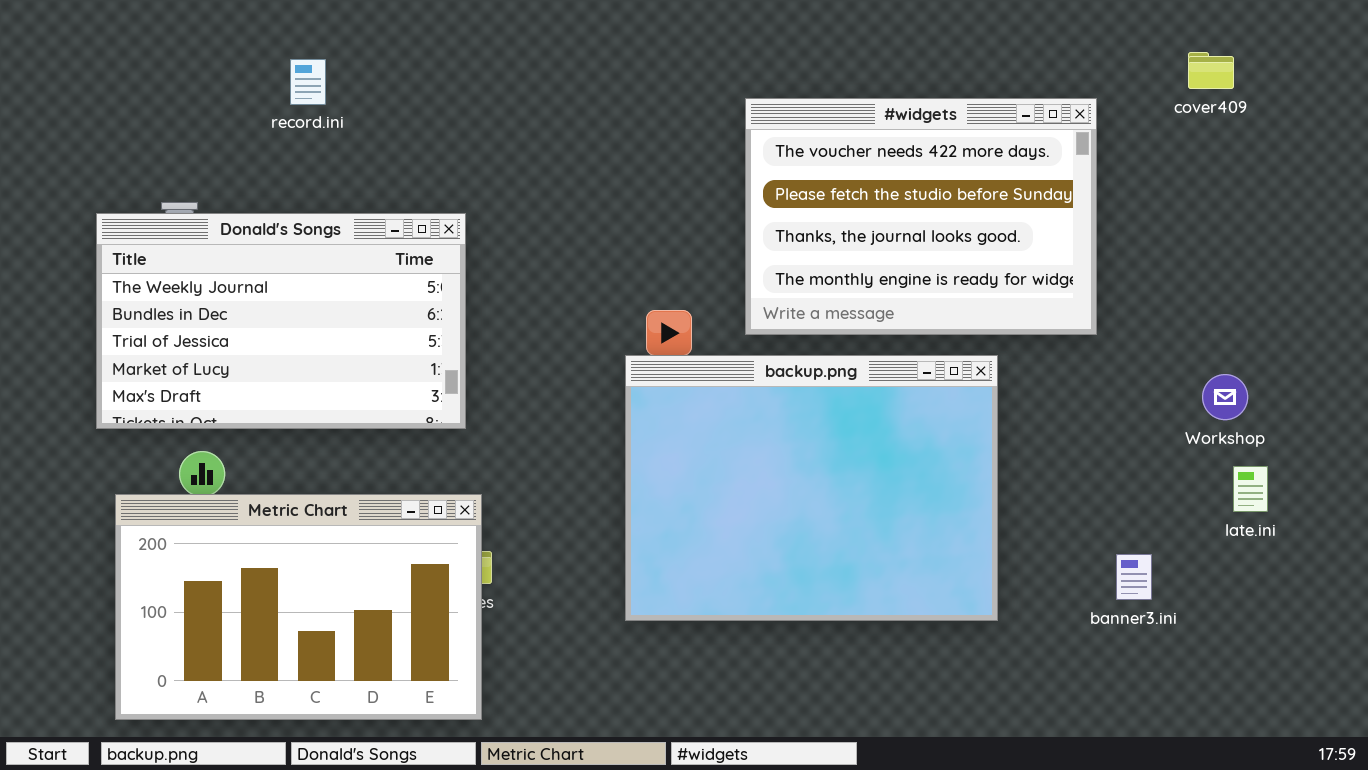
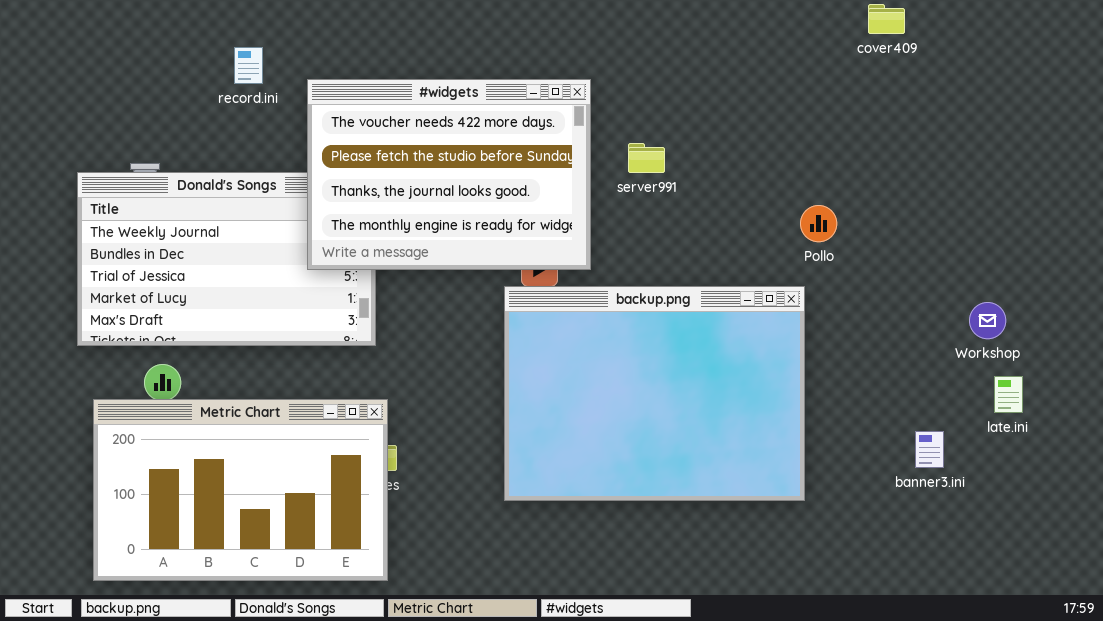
cover409: [1188,52,1234,89] -> [868,4,905,34], moved
#widgets: [745,98,1097,335] -> [307,79,591,270], moved
banner3.ini: [1116,554,1152,600] -> [915,431,944,468], moved

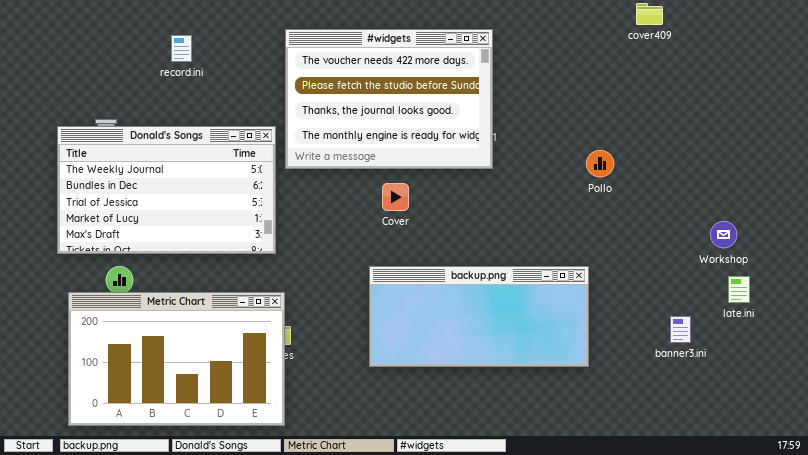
#widgets: [307,79,591,270] -> [285,29,493,169], moved
backup.png: [504,286,805,501] -> [369,266,589,367], resized

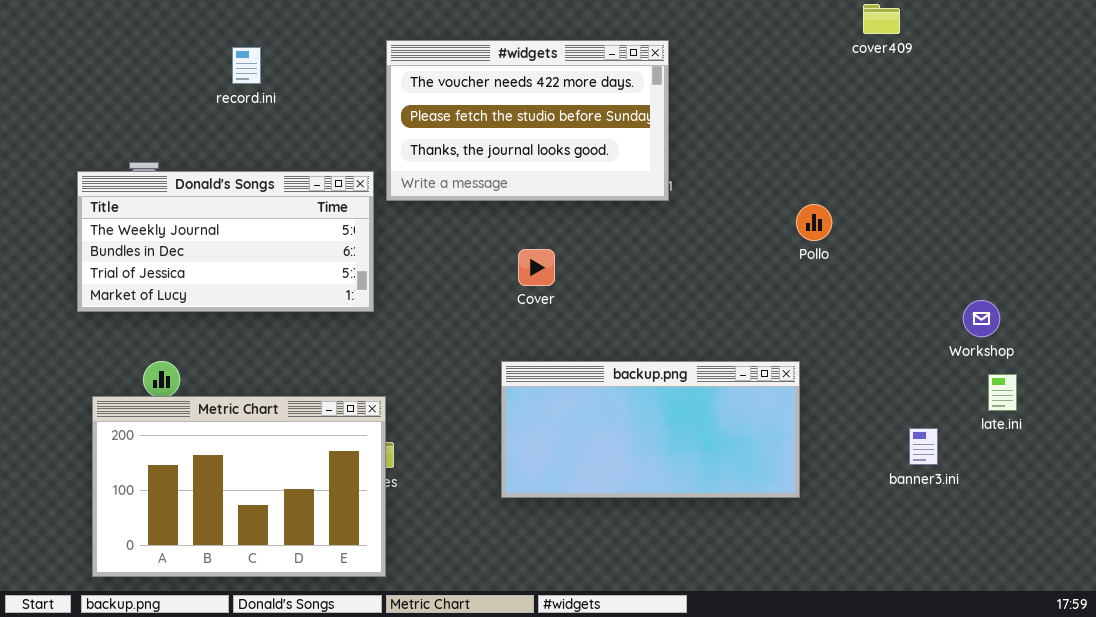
#widgets: [285,29,493,169] -> [386,40,669,201], resized
Donald's Songs: [57,126,276,254] -> [77,171,374,312], resized

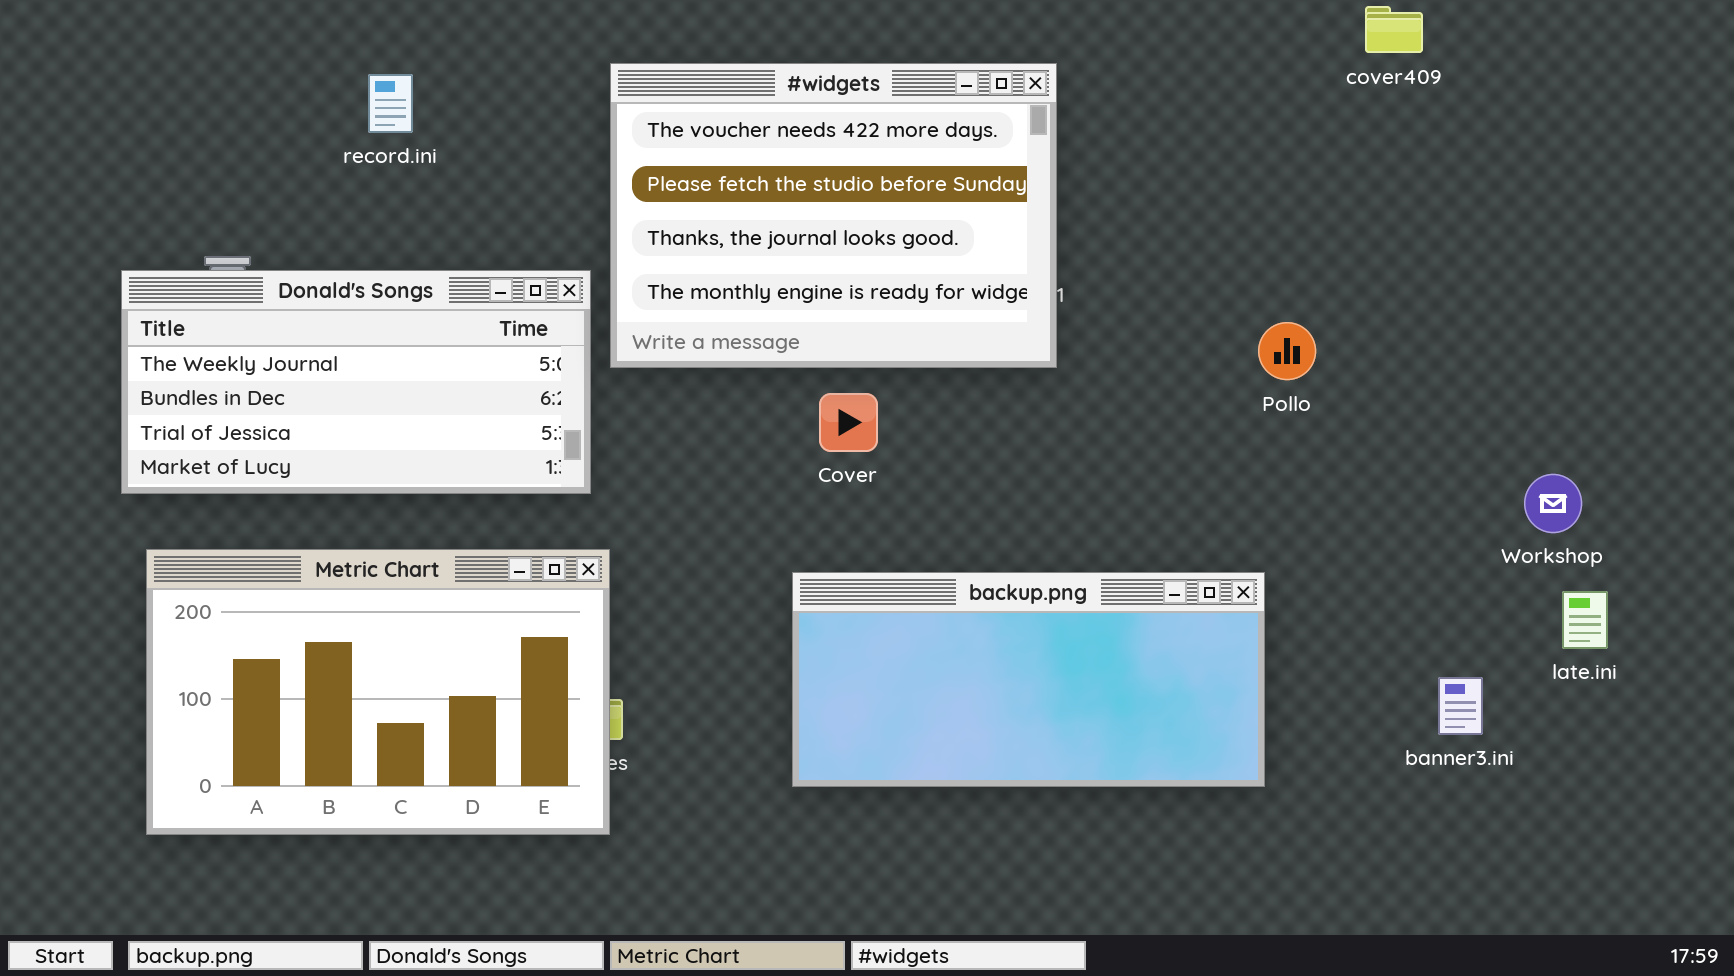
#widgets: [386,40,669,201] -> [610,63,1057,368], resized
Metric Chart: [92,396,386,577] -> [146,549,610,835], moved

